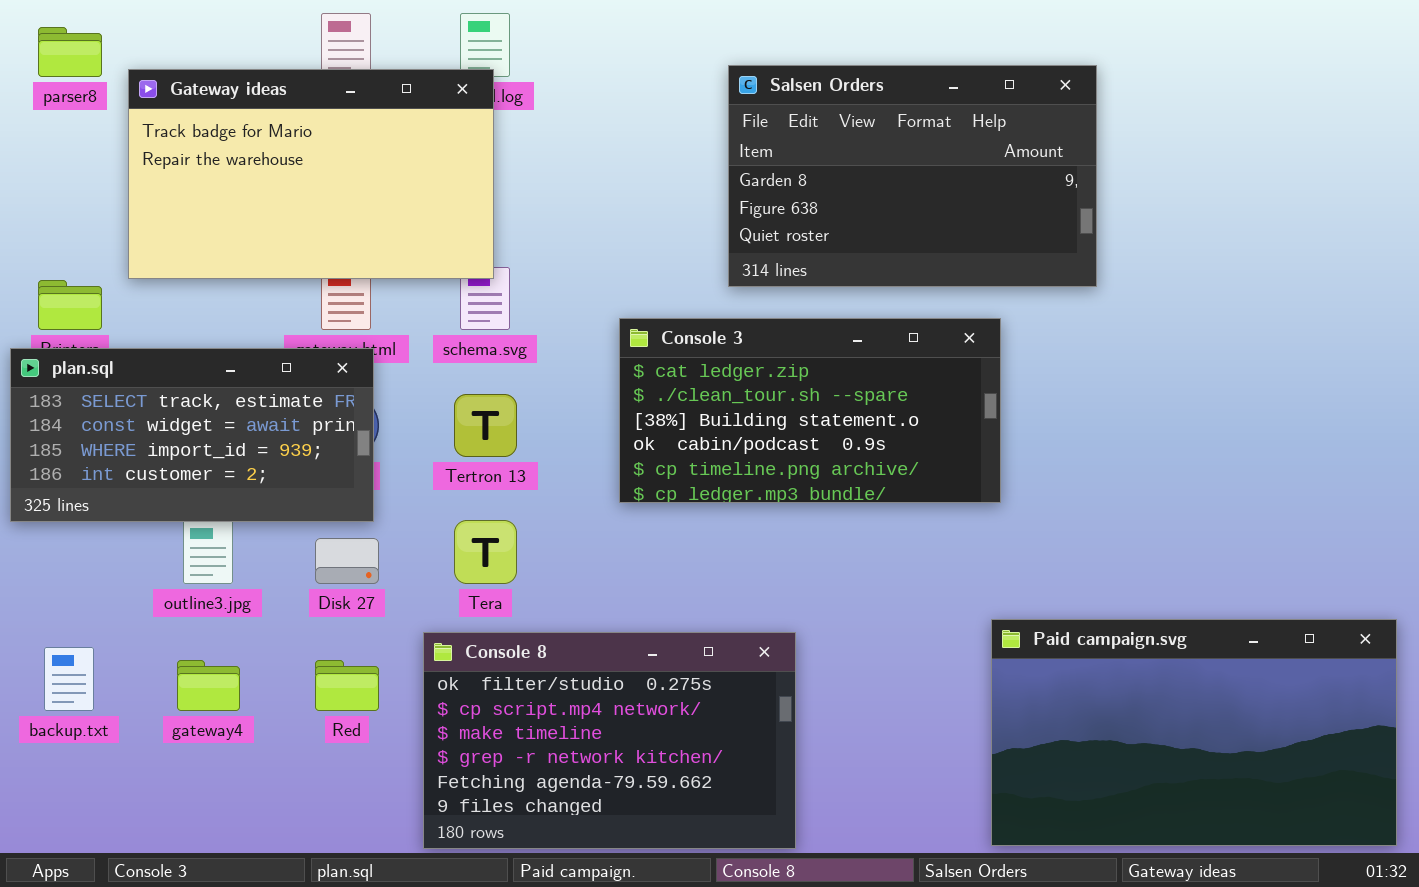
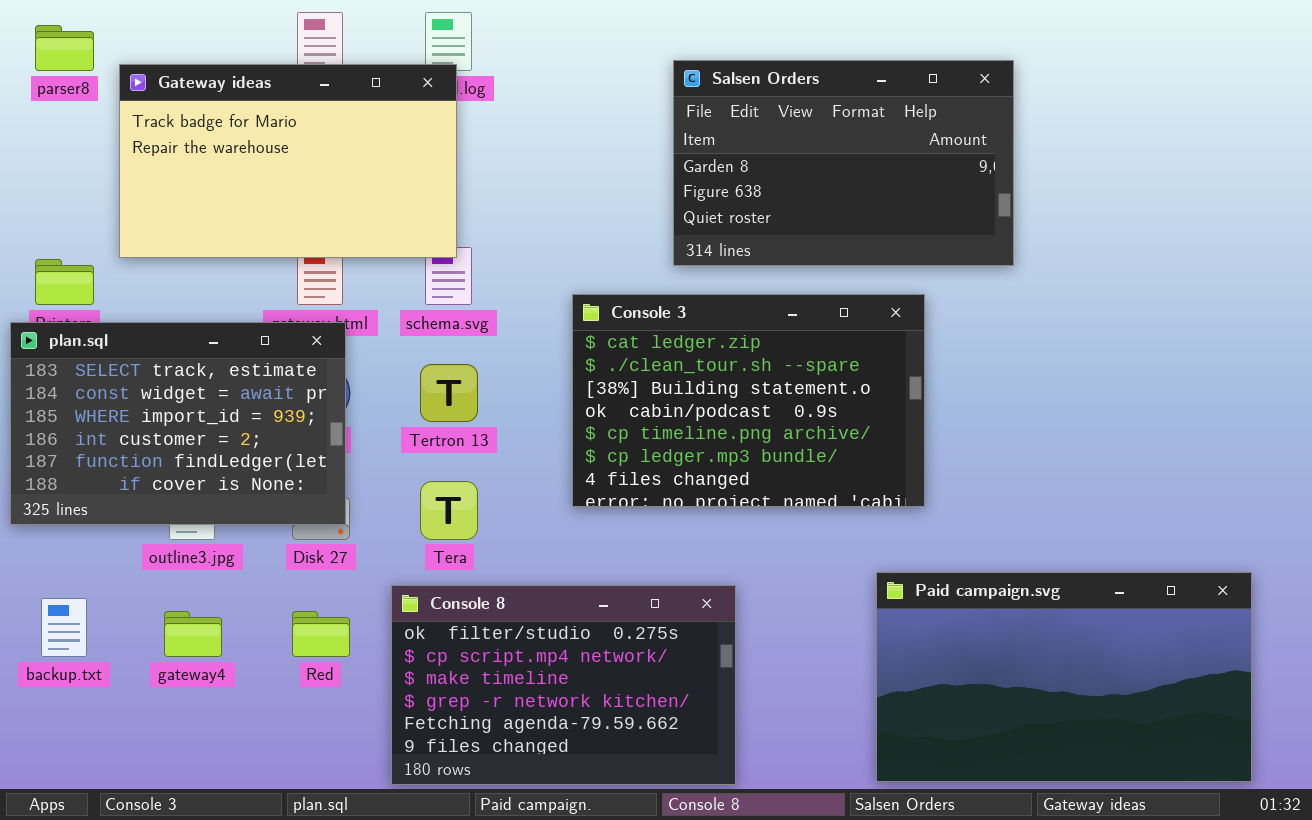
Console 3: [619,318,1001,503] -> [572,294,925,507], resized
plan.sql: [10,348,374,522] -> [10,322,346,525], resized
Paid campaign.svg: [991,619,1397,846] -> [876,572,1252,782], moved

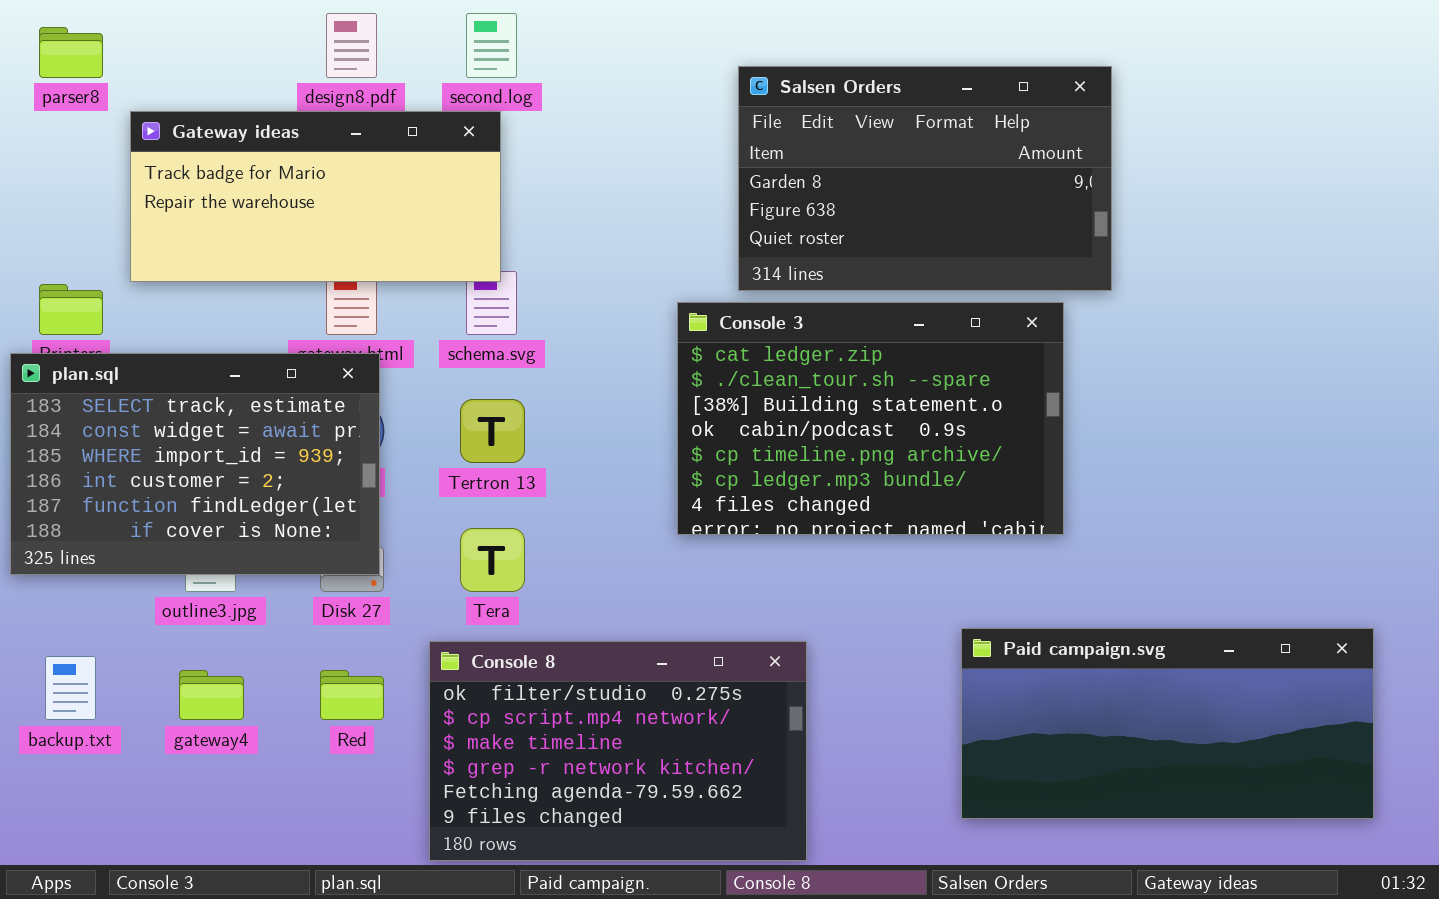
Gateway ideas: [119,64,457,258] -> [130,111,501,282], resized
Console 3: [572,294,925,507] -> [677,302,1064,535], moved
Paid campaign.svg: [876,572,1252,782] -> [961,628,1374,819], resized

